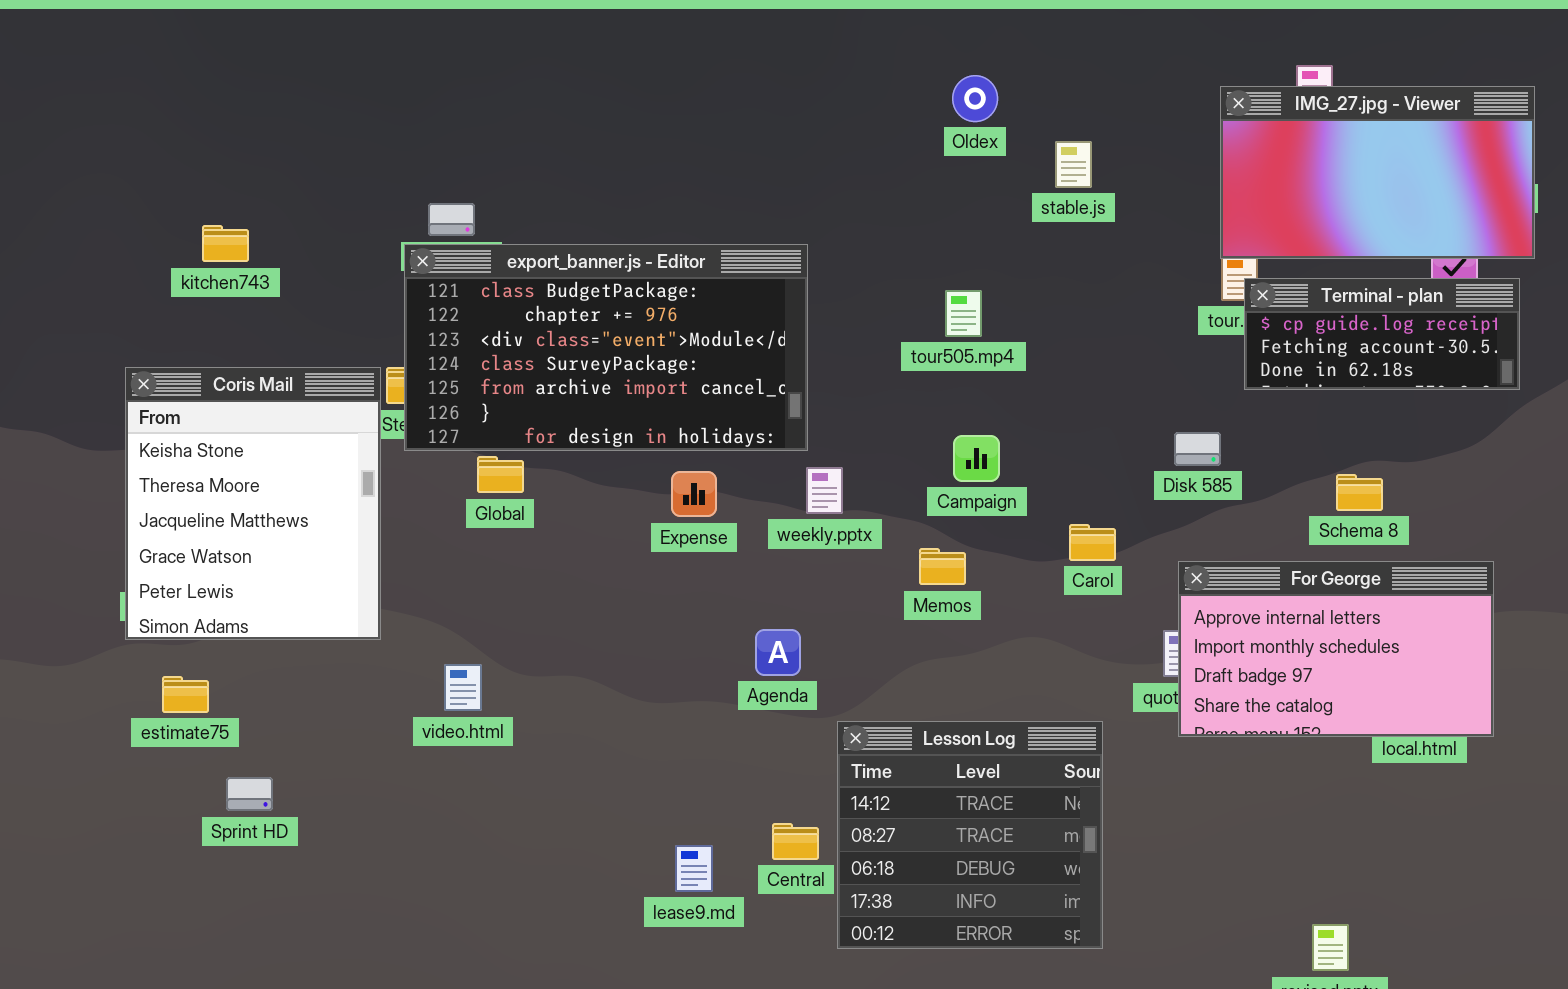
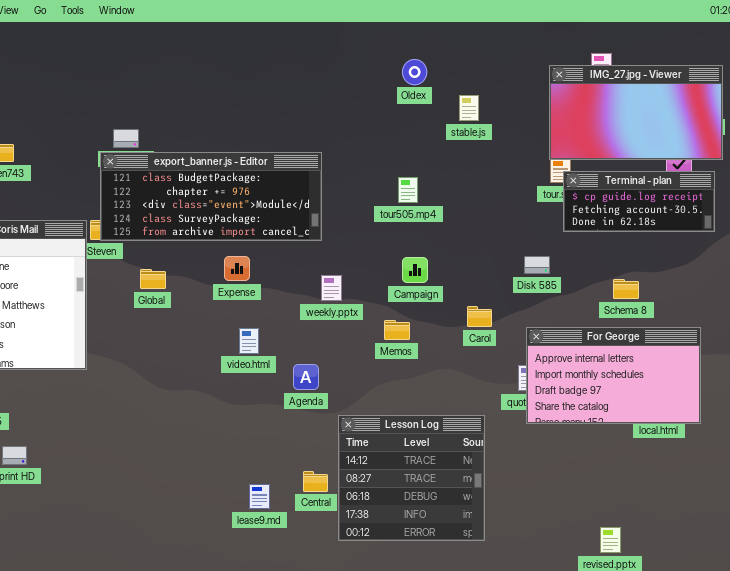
export_banner.js - Editor: [404,244,808,451] -> [100,152,322,241], resized
Expense: [671,471,717,517] -> [224,256,250,281], moved
video.html: [444,664,482,711] -> [239,328,259,354], moved

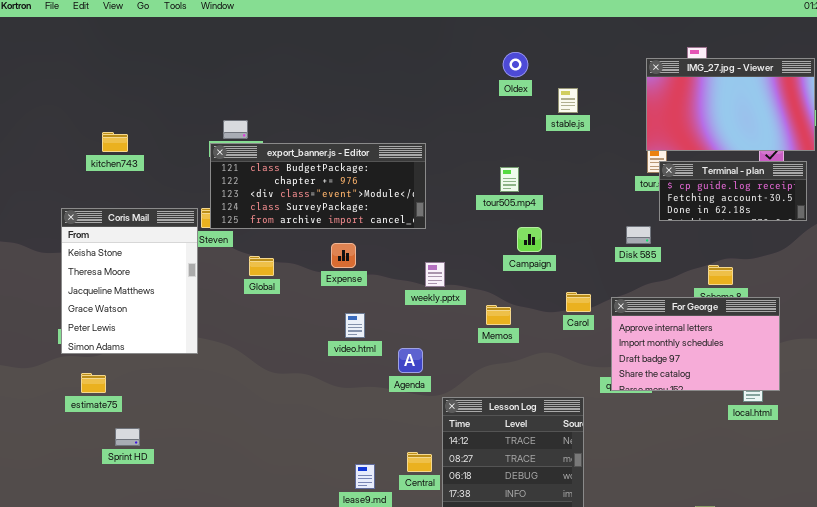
Disk 585: [524,256,550,274] -> [626,226,651,244], moved
Campaign: [402,257,428,283] -> [517,227,542,252], moved
For George: [526,327,701,424] -> [611,297,780,391], moved

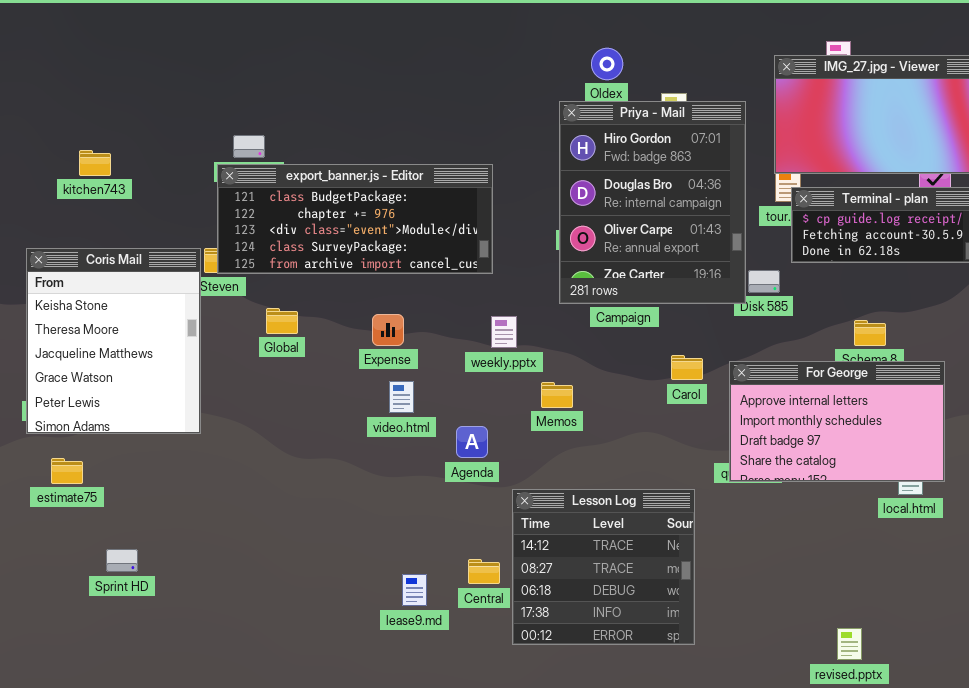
Priya - Mail: none -> [559,101,746,304], opened
Expense: [331,243,356,268] -> [372,314,404,346], moved
Memos: [486,305,511,325] -> [541,382,573,408], moved
Sprint HD: [115,428,140,446] -> [106,549,138,572], moved

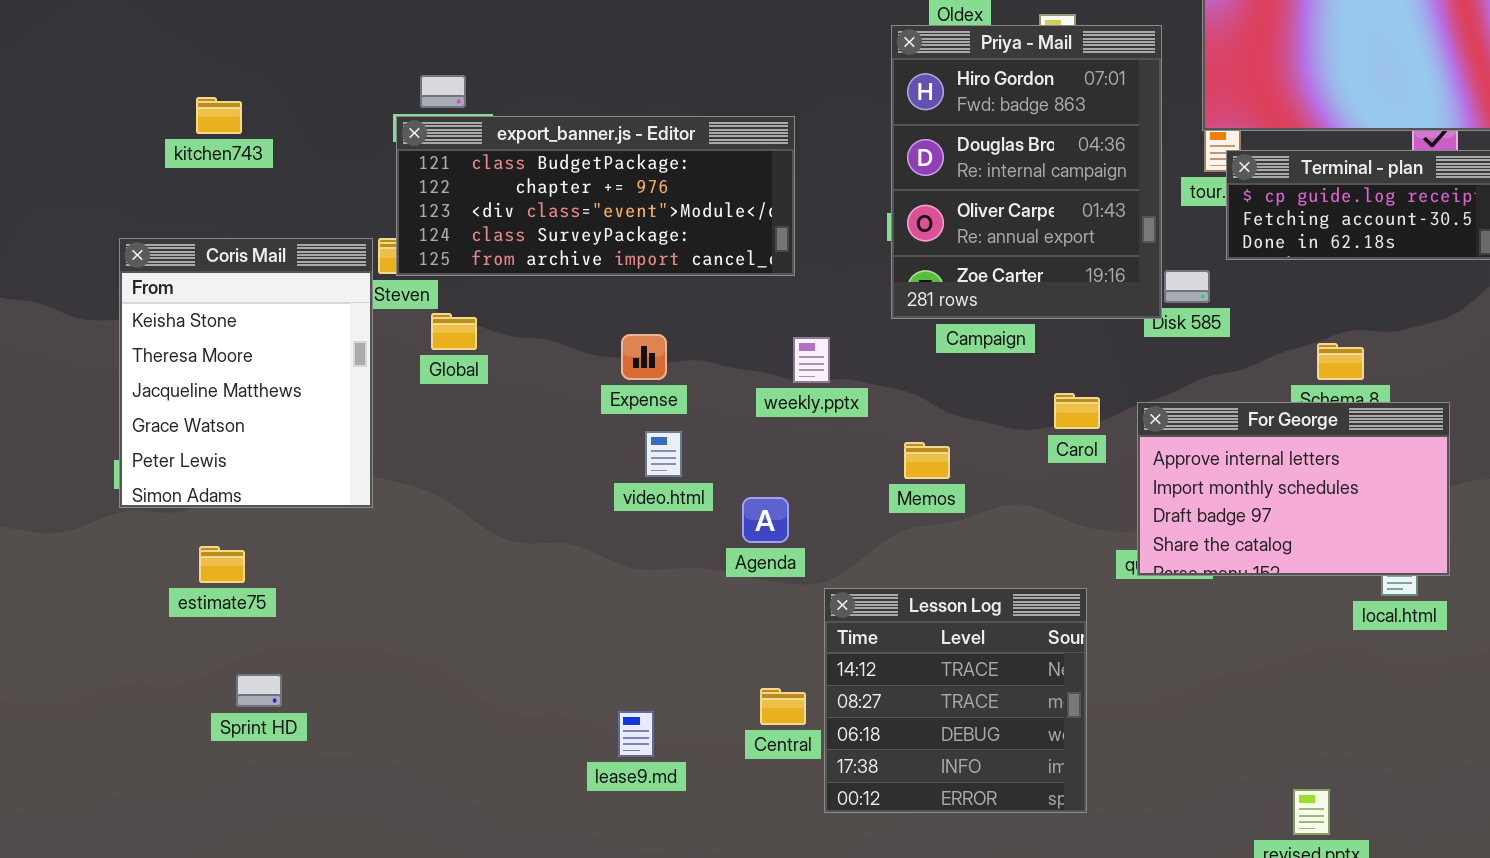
Global: [266,308,298,334] -> [431,313,477,350], moved
Memos: [541,382,573,408] -> [904,442,950,479], moved
estimate75: [51,458,83,484] -> [199,546,245,583], moved
lease9.md: [402,574,427,606] -> [618,711,654,757], moved

